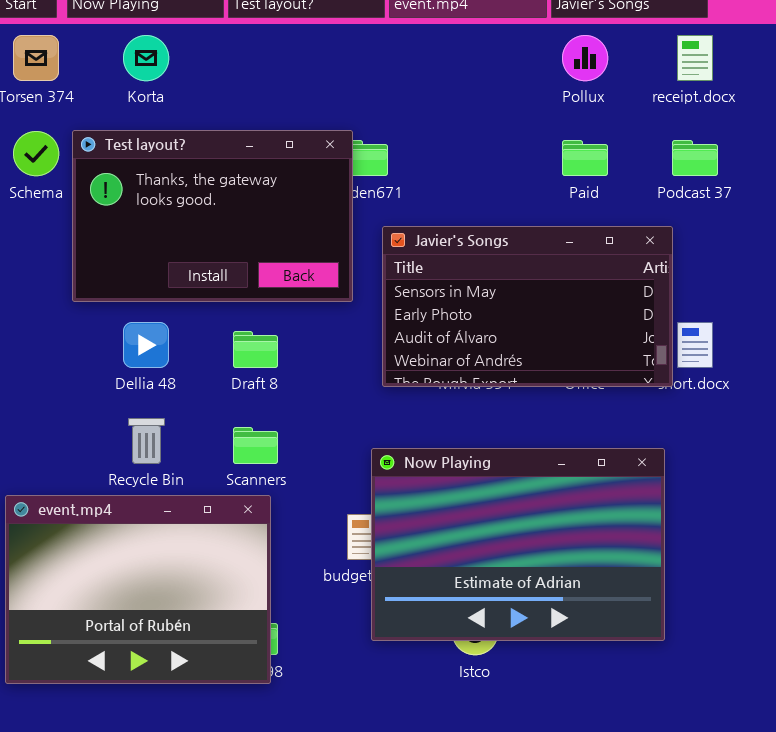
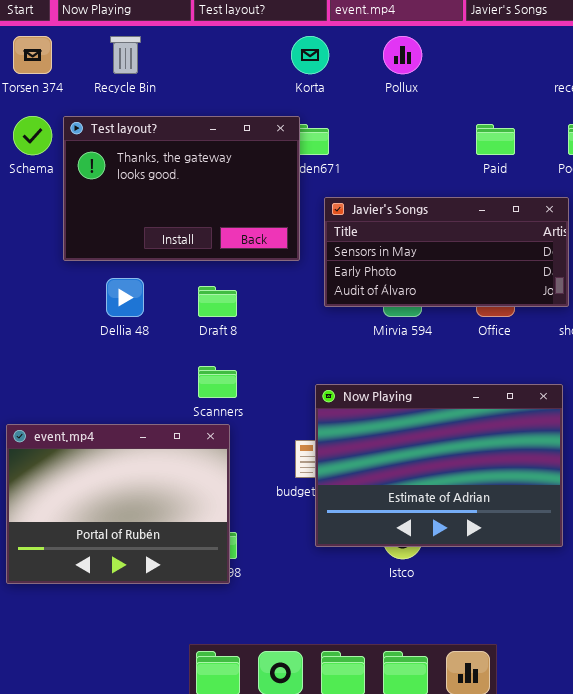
Korta: [123,35,169,81] -> [291,36,329,74], moved
Pollux: [562,35,608,81] -> [383,36,422,74], moved
Javier's Songs: [382,226,673,387] -> [324,197,569,307], resized
Recycle Bin: [128,418,165,464] -> [110,36,141,74], moved

